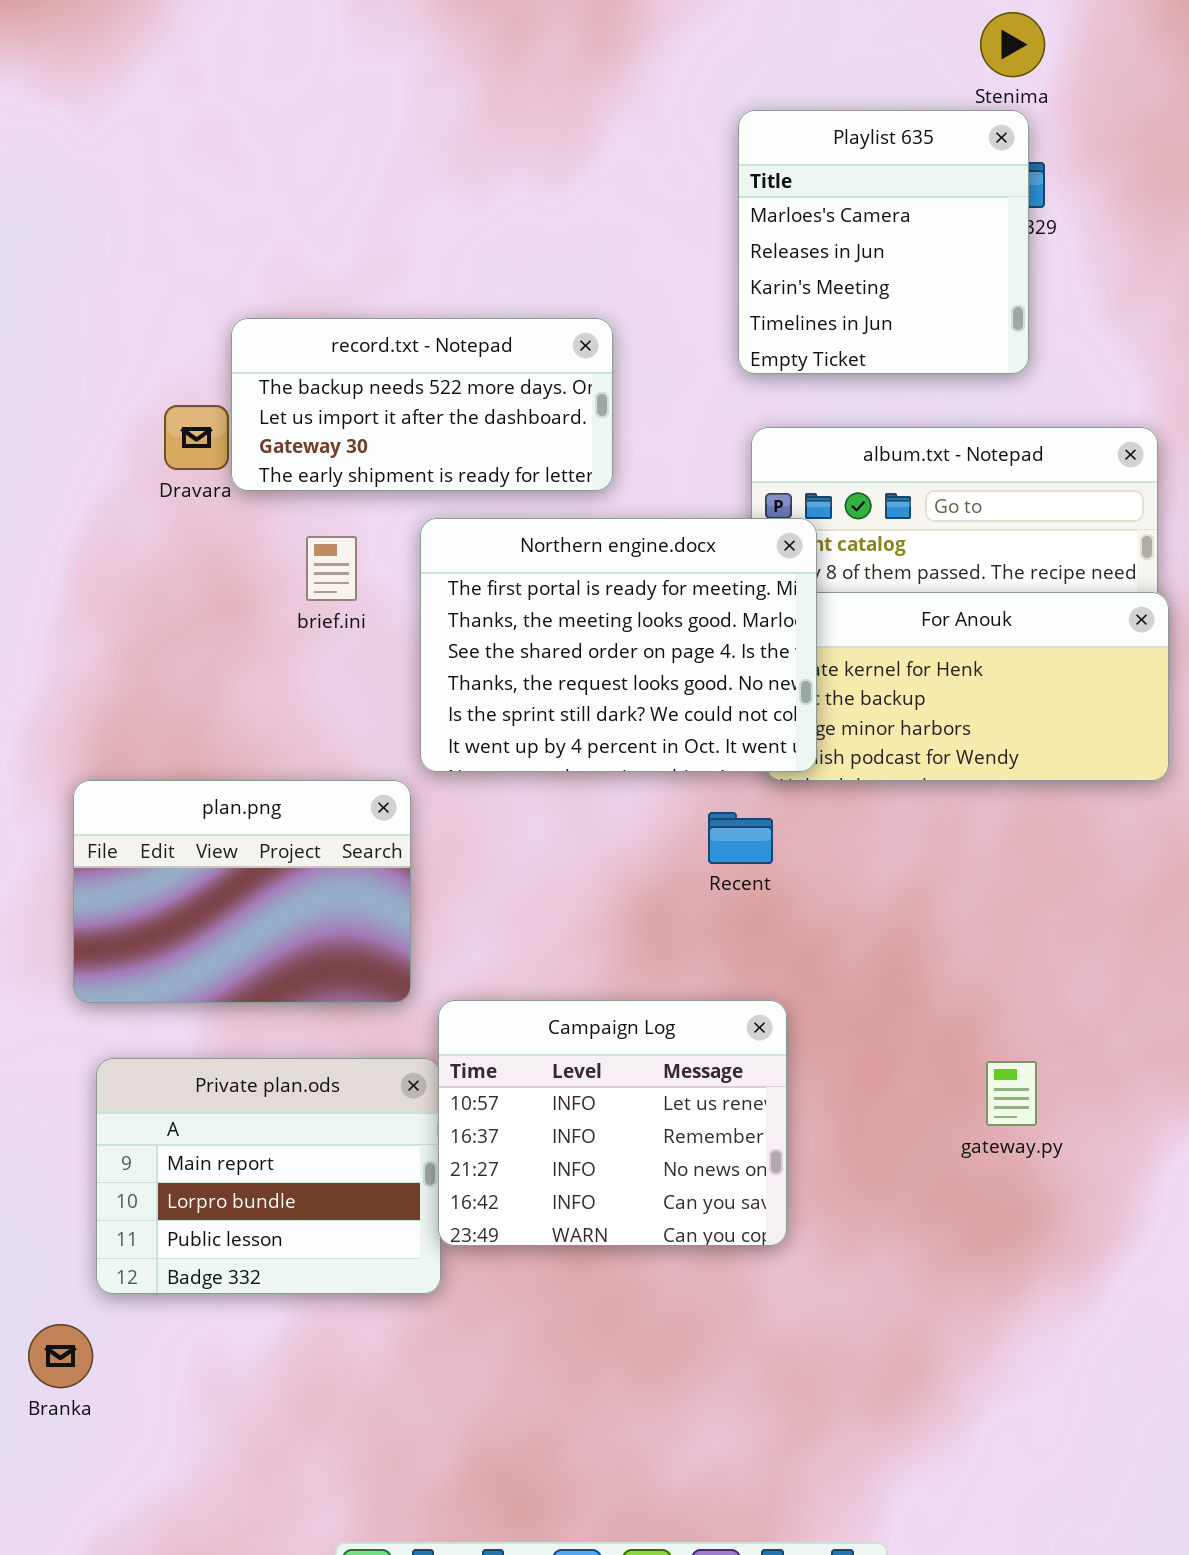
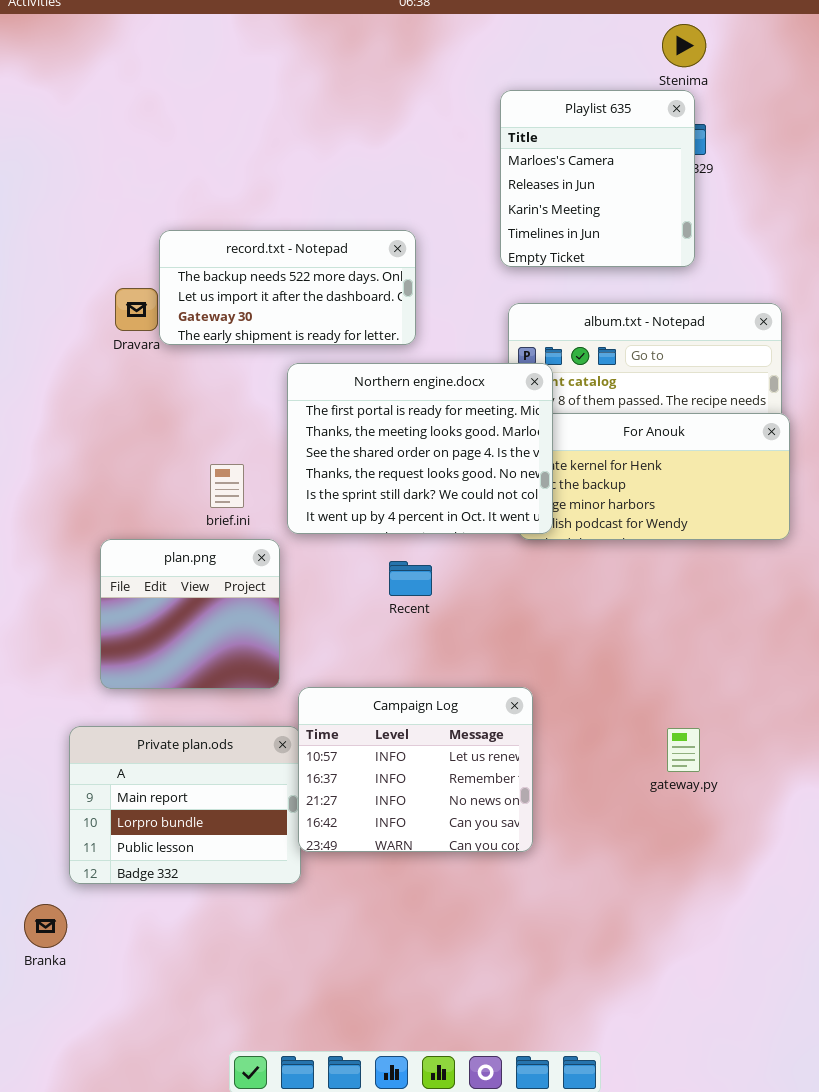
brief.ini: [306,536,357,601] -> [210,464,244,508], moved
plan.png: [73,780,411,1003] -> [100,539,280,689], resized
Recent: [708,812,773,864] -> [389,561,432,596], moved

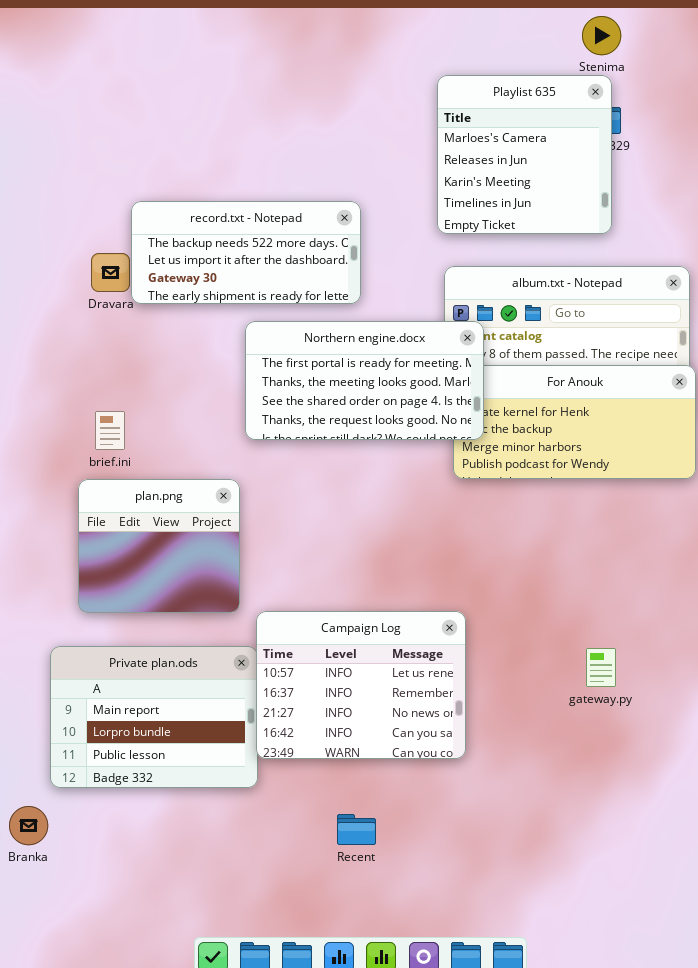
Northern engine.docx: [287,363,553,534] -> [245,321,484,440], resized
brief.ini: [210,464,244,508] -> [95,411,125,450], moved
Recent: [389,561,432,596] -> [337,814,376,845], moved

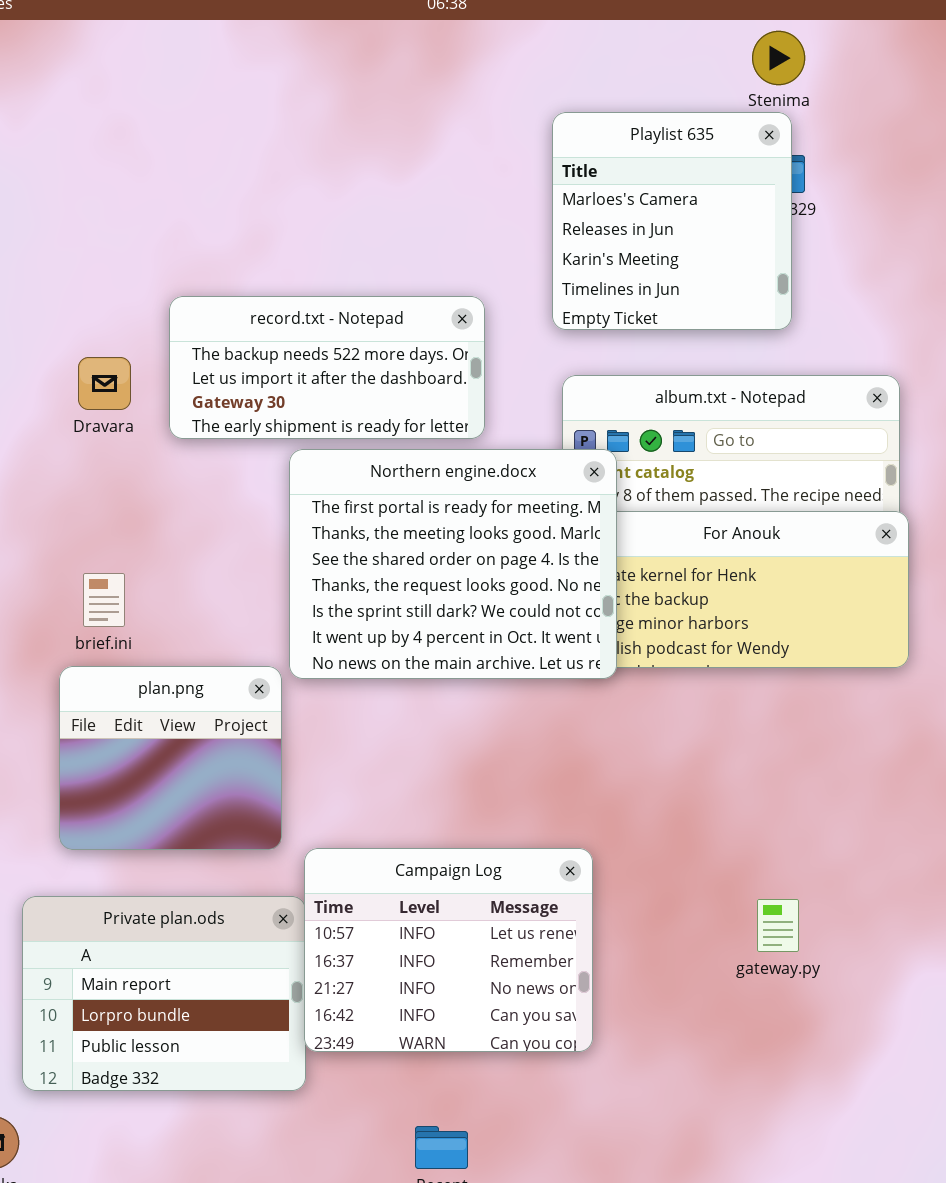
record.txt - Notepad: [131,201,361,304] -> [169,296,485,439], moved
Northern engine.docx: [245,321,484,440] -> [289,449,617,679], resized

